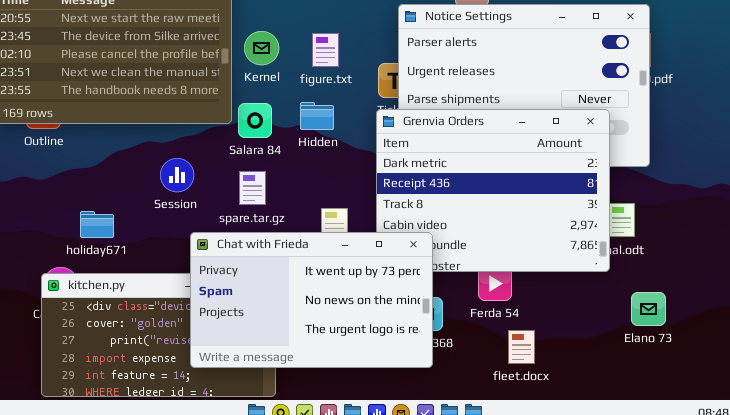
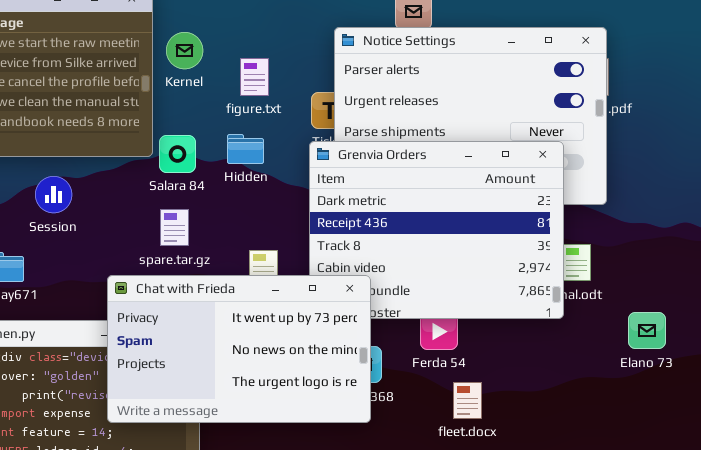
Kernel: [244,31,279,65] -> [166,32,203,69], moved
Session: [160,158,194,192] -> [35,176,72,213], moved
Elano 73: [631,292,666,326] -> [628,312,666,349], moved

